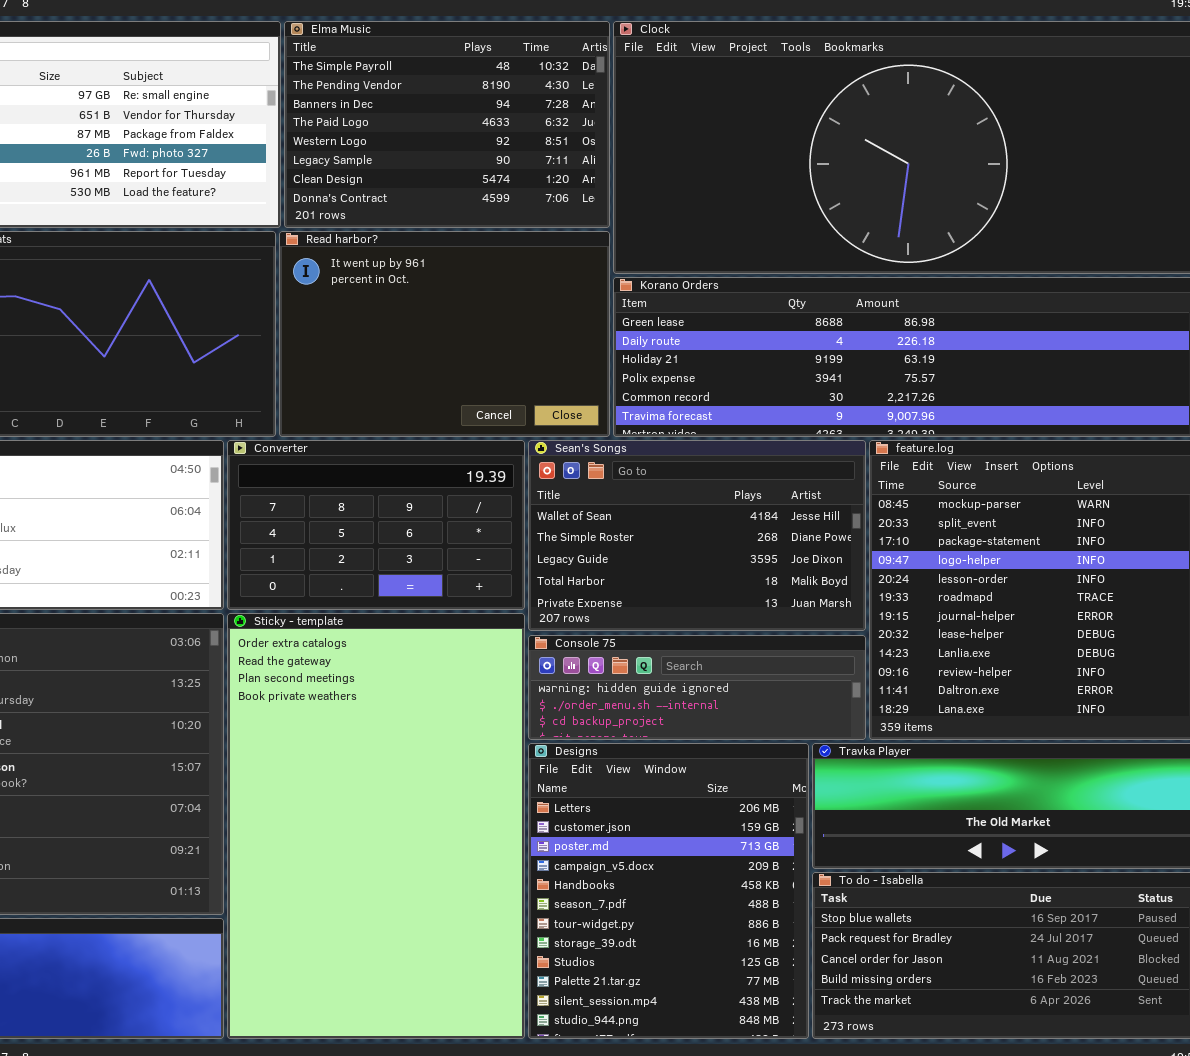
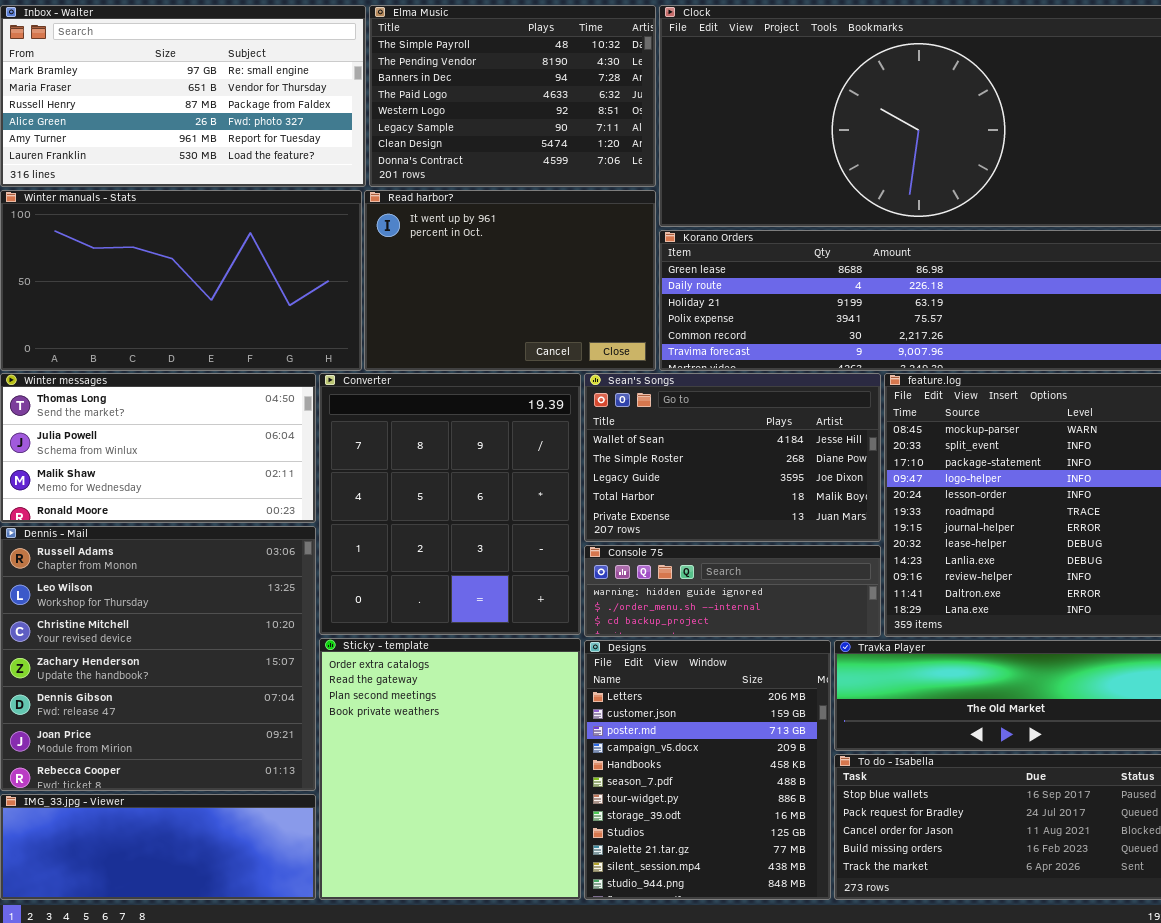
Converter: [227,440,525,610] -> [319,373,581,635], resized
Sticky - template: [227,613,525,1039] -> [319,638,581,900], resized

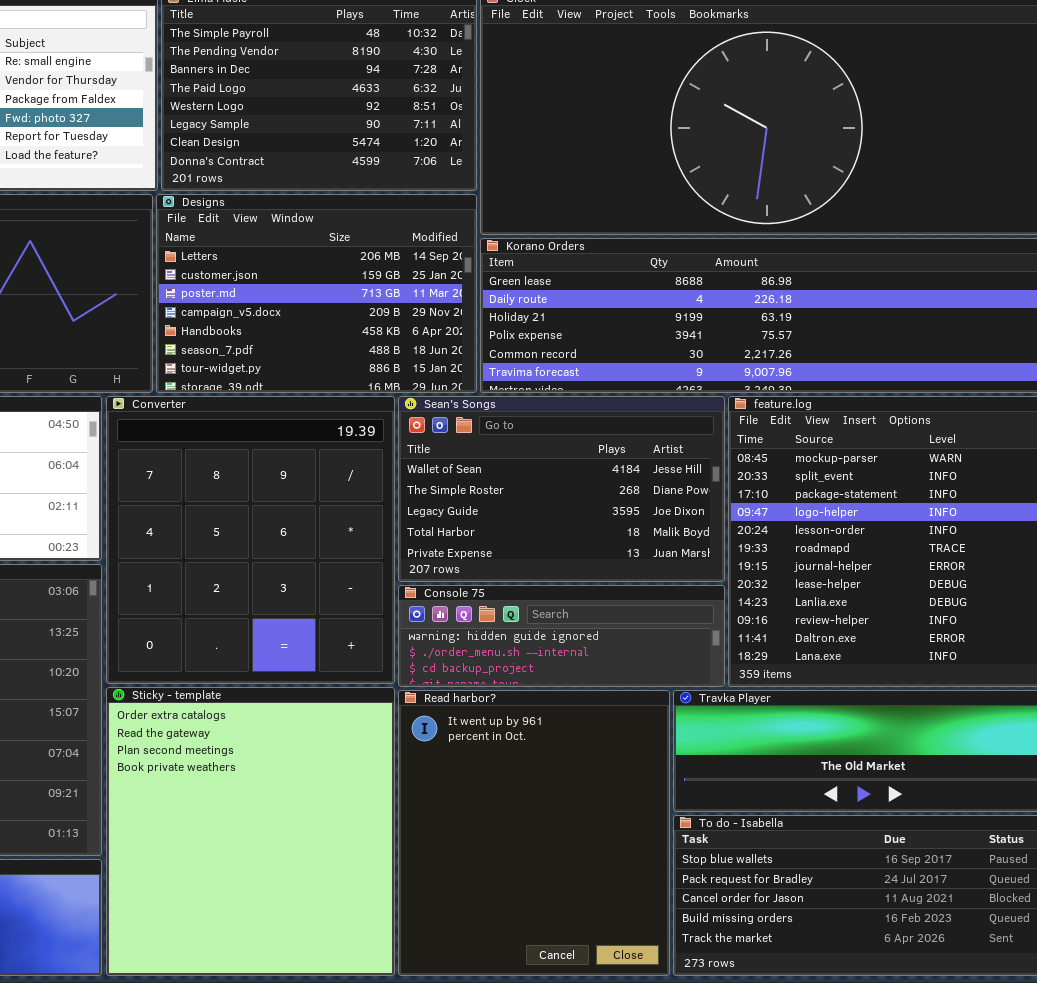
Read harbor?: [364,190,656,371] -> [398,690,670,976], moved, resized
Designs: [584,640,831,900] -> [156,194,477,393], moved, resized

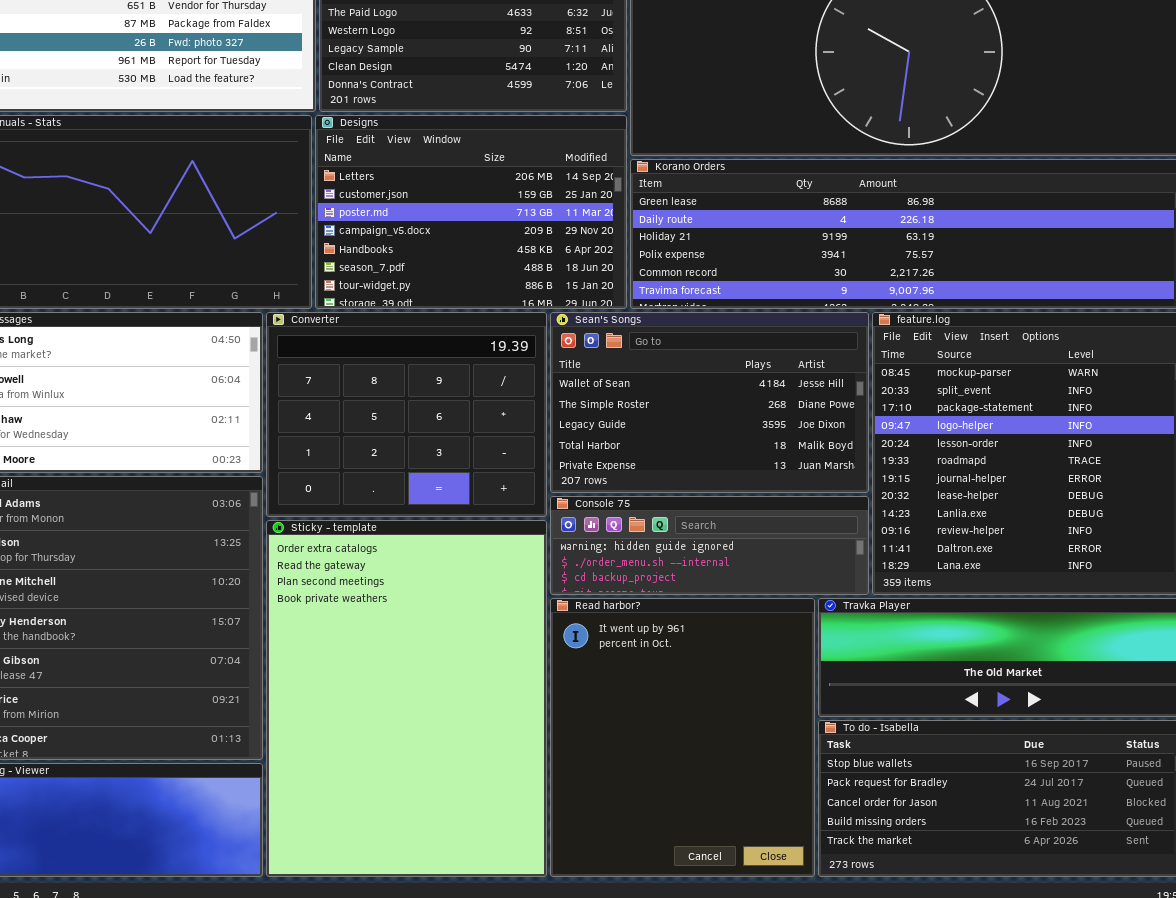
Converter: [106,396,395,684] -> [266,312,547,517], resized
Sticky - template: [106,687,395,976] -> [266,520,547,877], resized

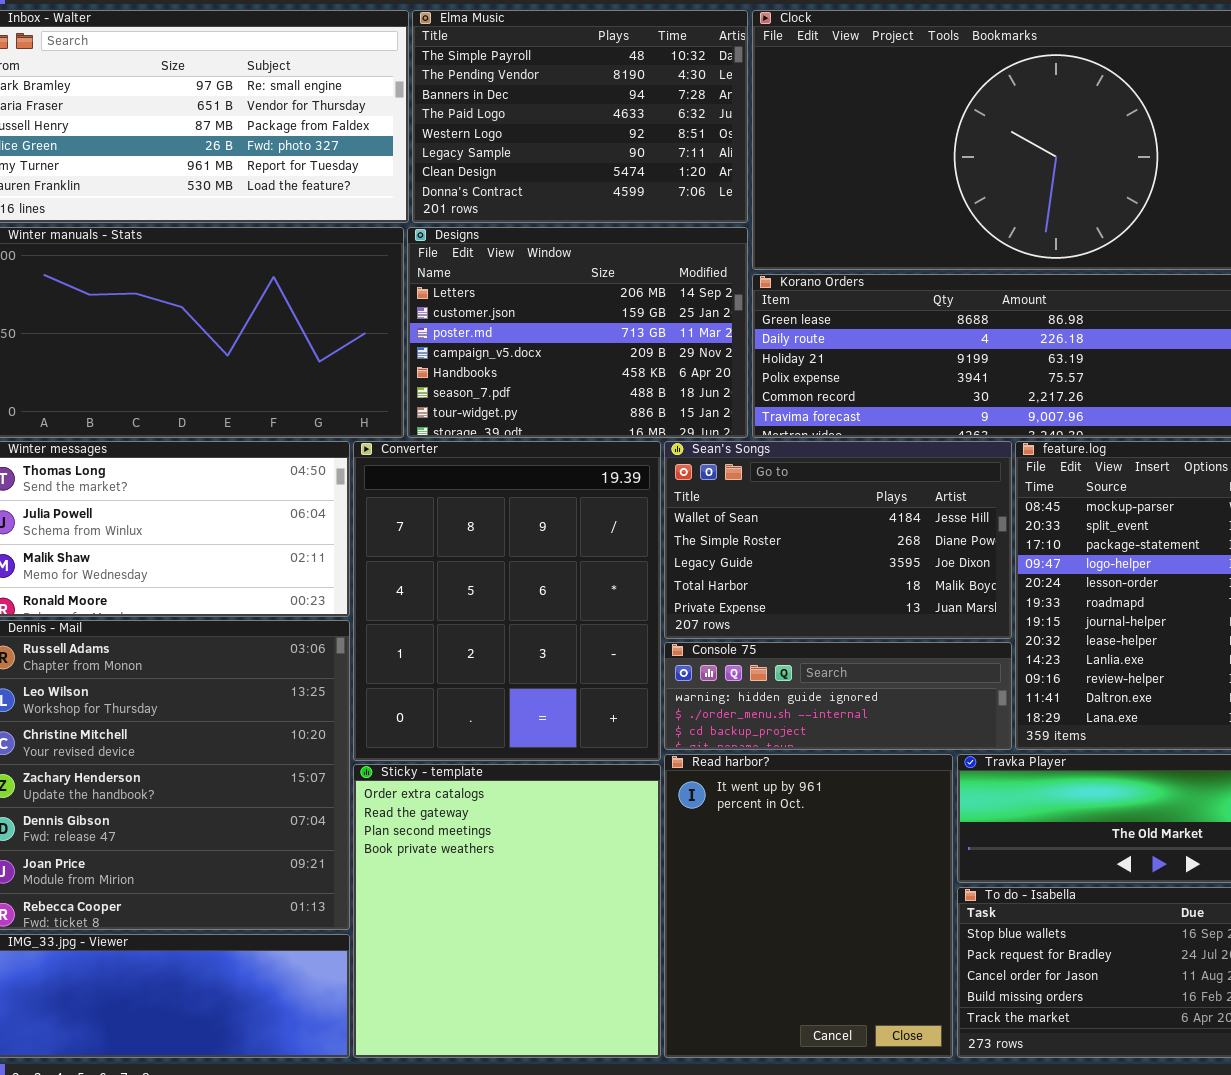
Converter: [266,312,547,517] -> [353,441,661,761], resized
Sticky - template: [266,520,547,877] -> [353,764,661,1058], resized

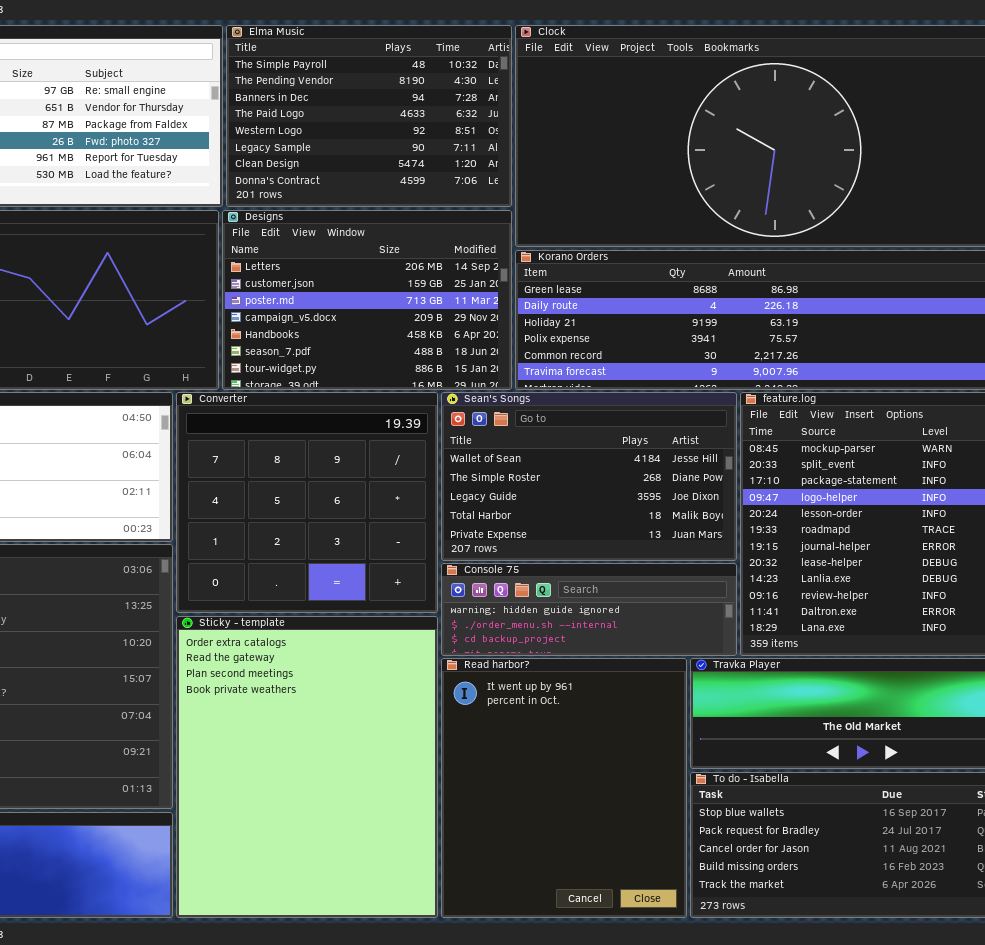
Converter: [353,441,661,761] -> [176,392,438,613], resized
Sticky - template: [353,764,661,1058] -> [176,616,438,918], resized

